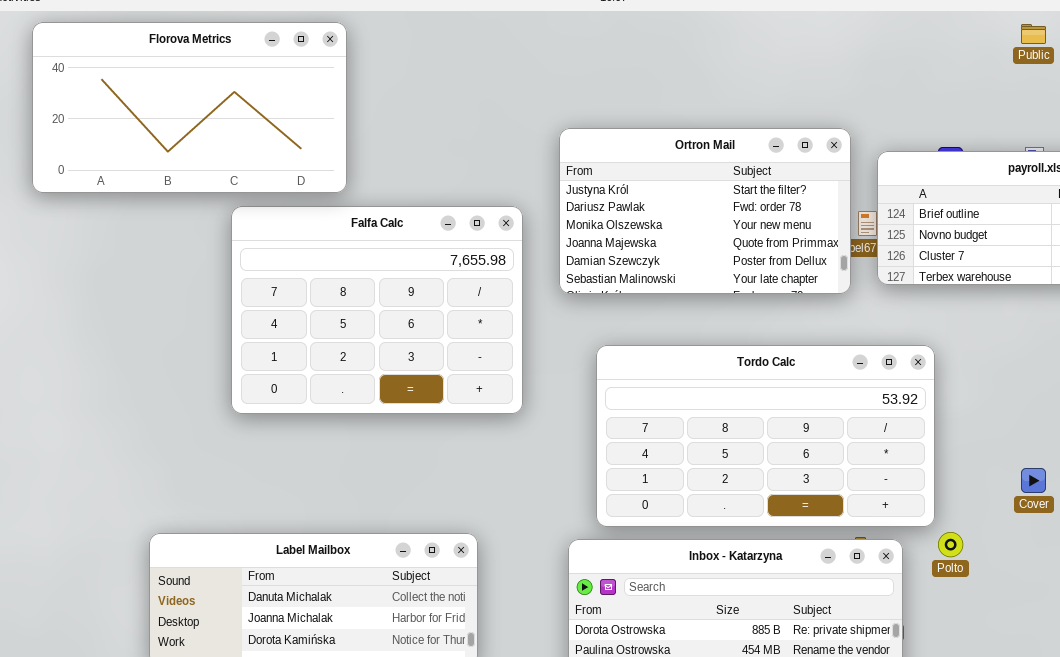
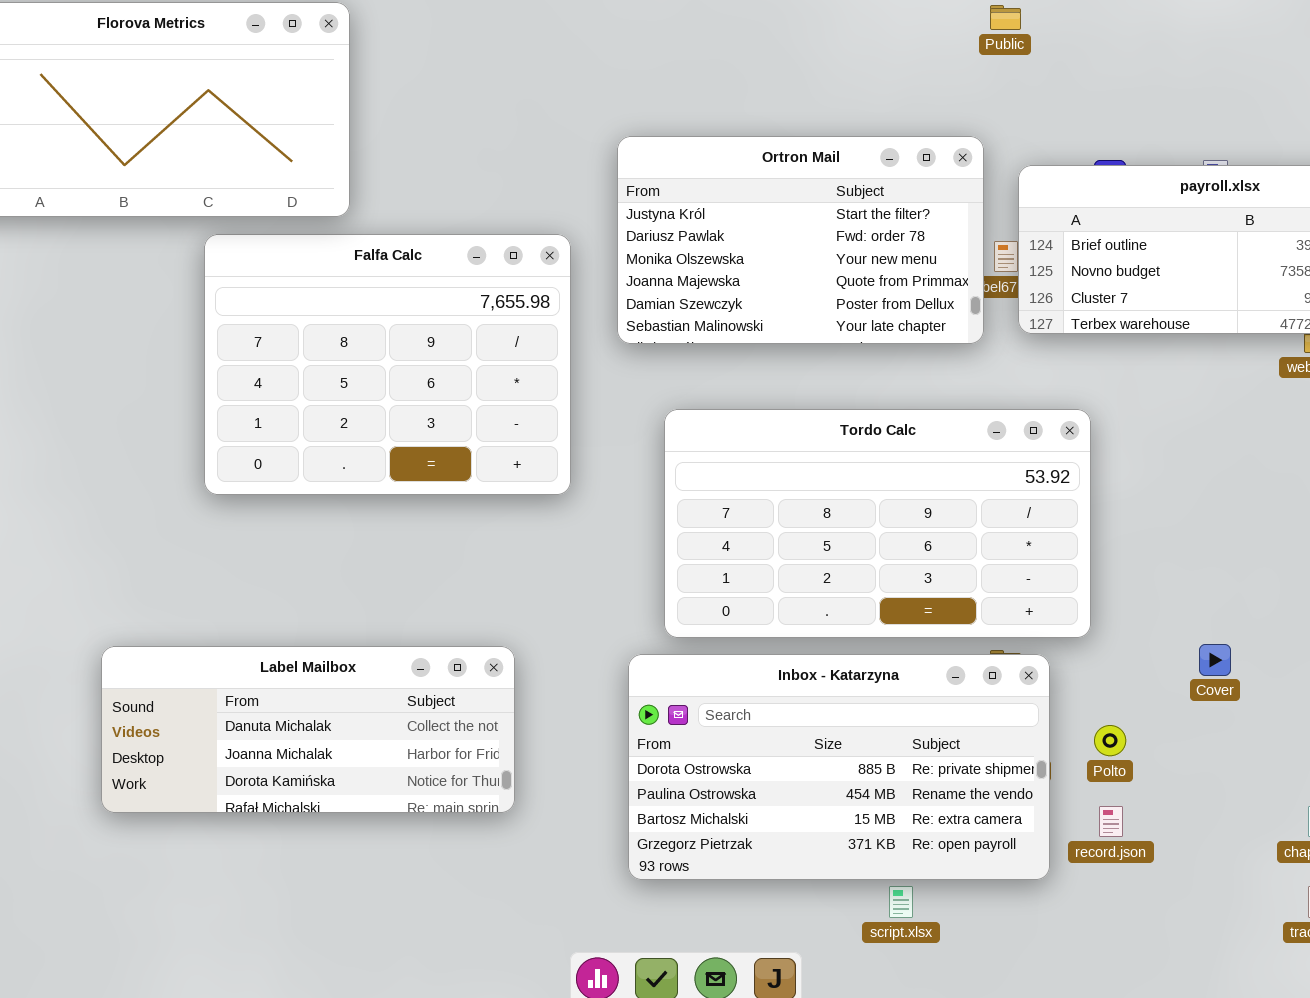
Public: [1021,24,1046,44] -> [990,5,1021,30], moved
Cover: [1021,468,1046,493] -> [1199,644,1231,676], moved
Polto: [938,532,963,557] -> [1094,725,1126,756], moved

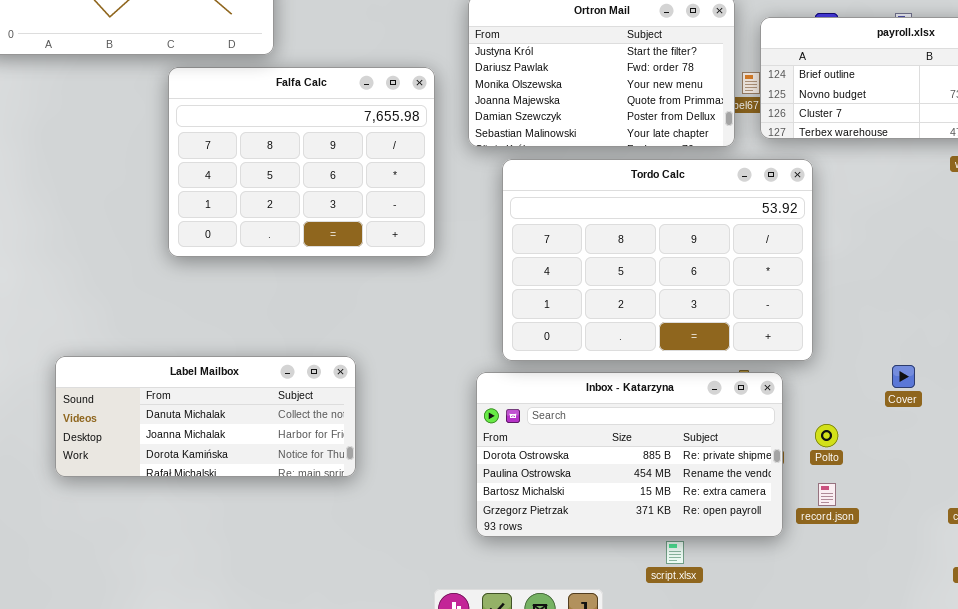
Tordo Calc: [664,409,1091,638] -> [502,159,813,361], resized
Label Mailbox: [101,646,515,813] -> [55,356,356,477], moved

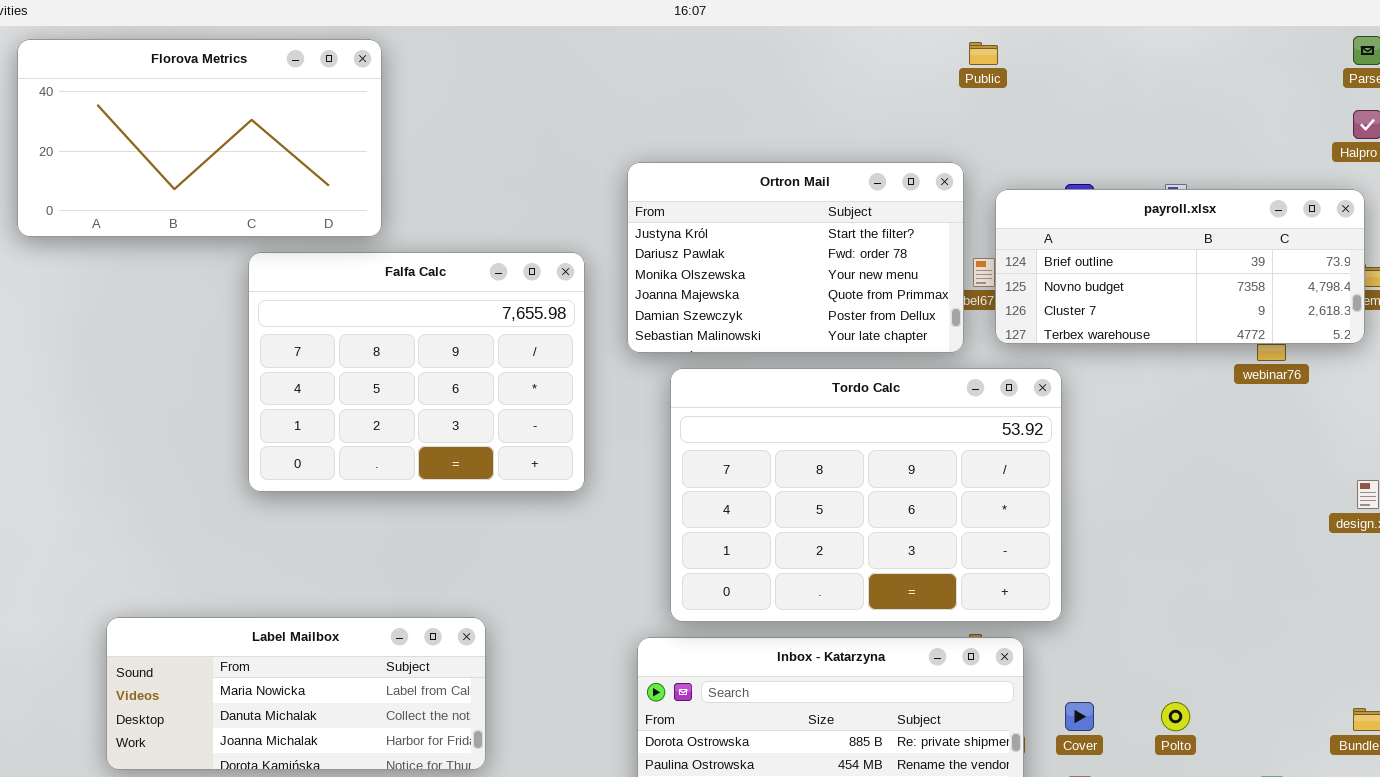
Label Mailbox: [55,356,356,477] -> [106,617,486,770], scrolled up 1 row
Cover: [892,365,915,388] -> [1065,702,1094,731], moved
Polto: [815,424,838,447] -> [1161,702,1190,731], moved

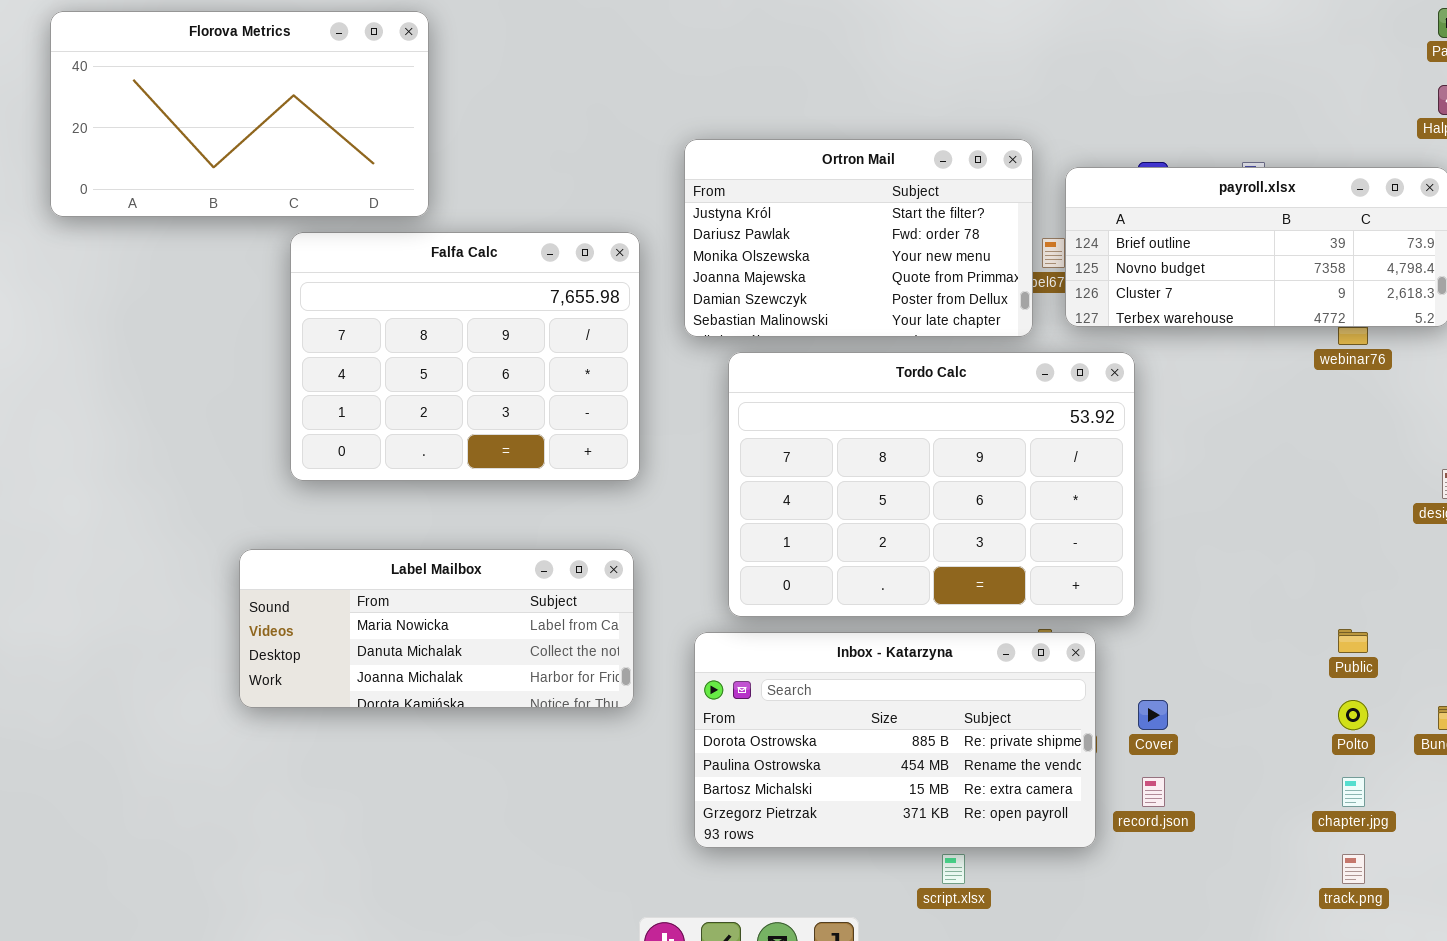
Public: [969,42,998,65] -> [1338,629,1368,653], moved
Label Mailbox: [106,617,486,770] -> [239,549,634,708], moved
Polto: [1161,702,1190,731] -> [1338,700,1368,730], moved

